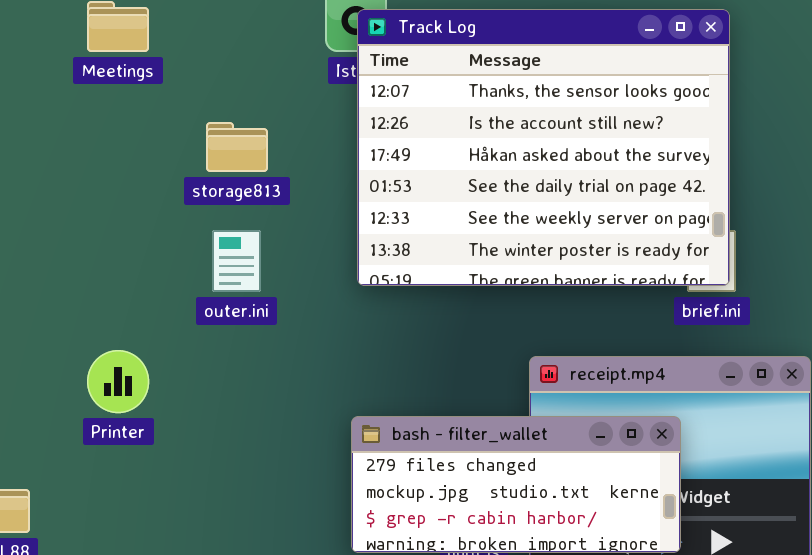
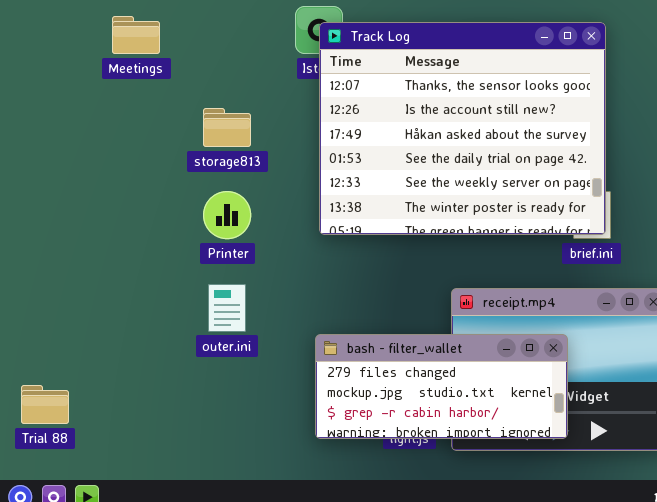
outer.ini: [212,230,261,292] -> [208,284,246,332], moved
Printer: [87,350,149,413] -> [203,191,251,239], moved

